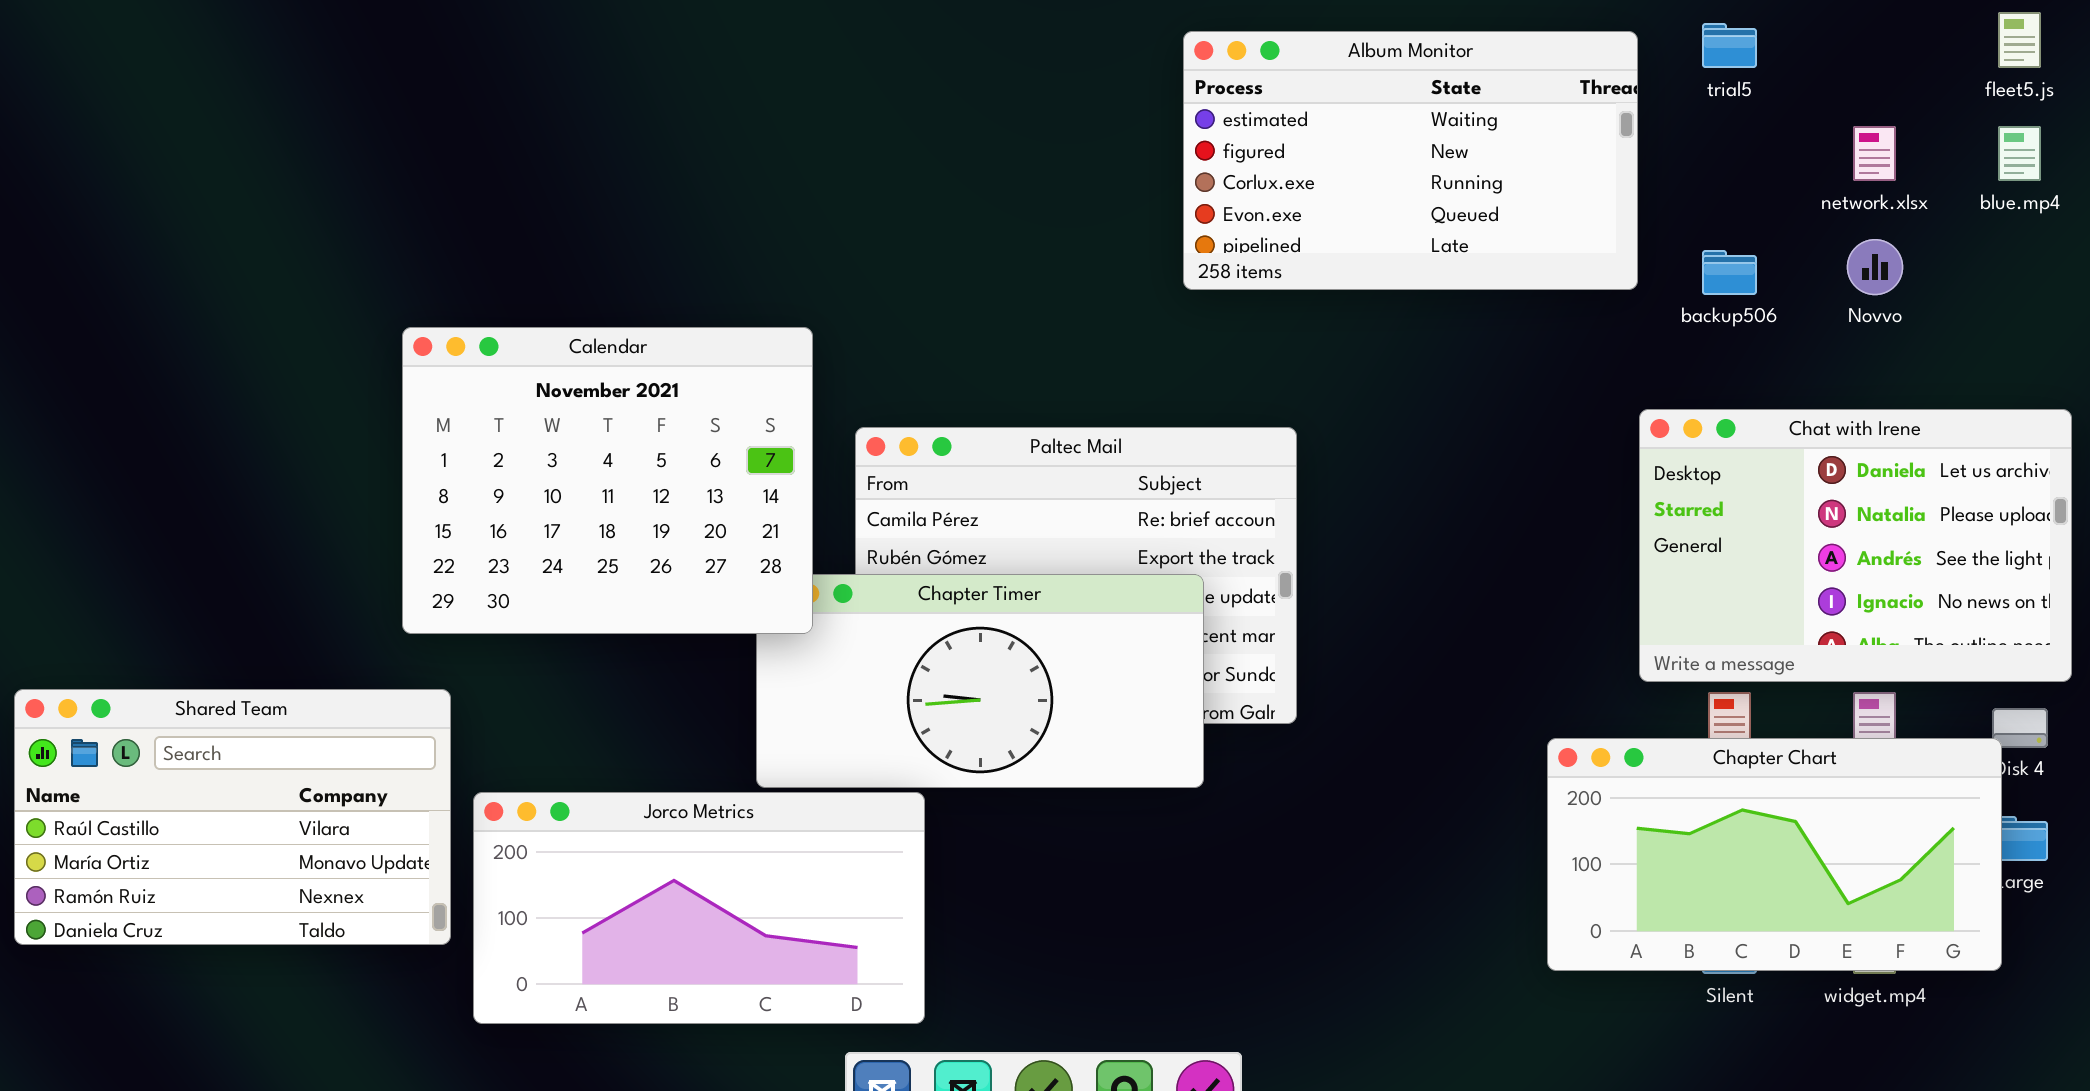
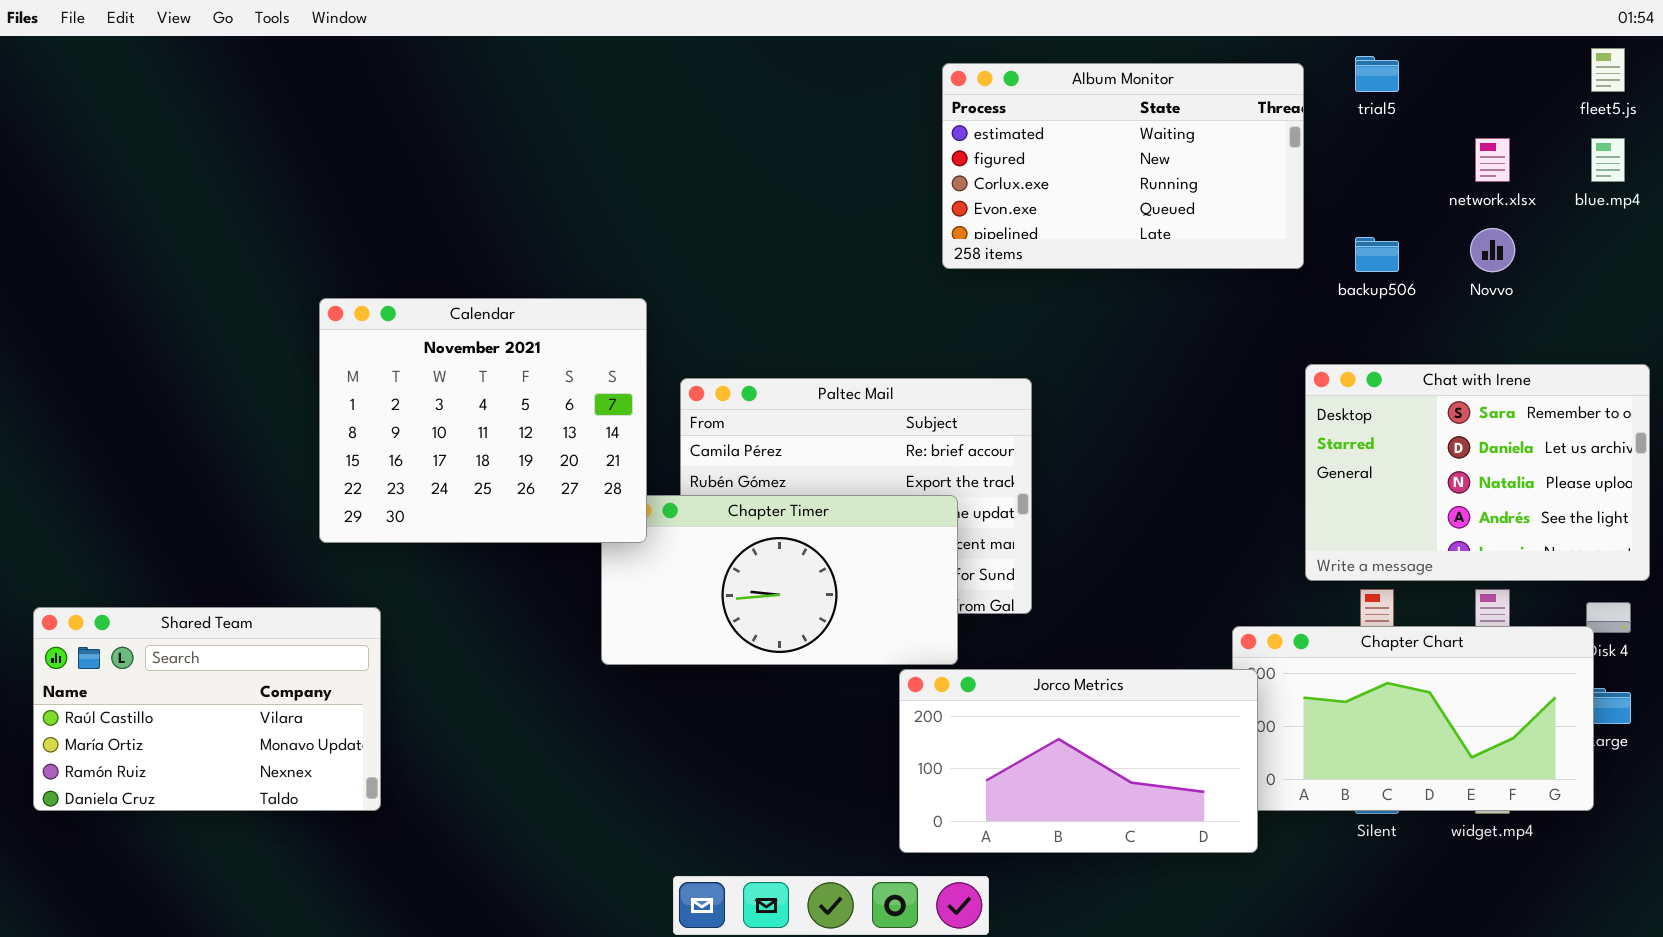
Chat with Irene: [1639,409,2072,682] -> [1305,364,1650,581], scrolled up 1 row
Shared Team: [14,689,451,945] -> [33,607,381,811], moved
Jorco Metrics: [473,792,925,1024] -> [899,669,1258,853], moved

